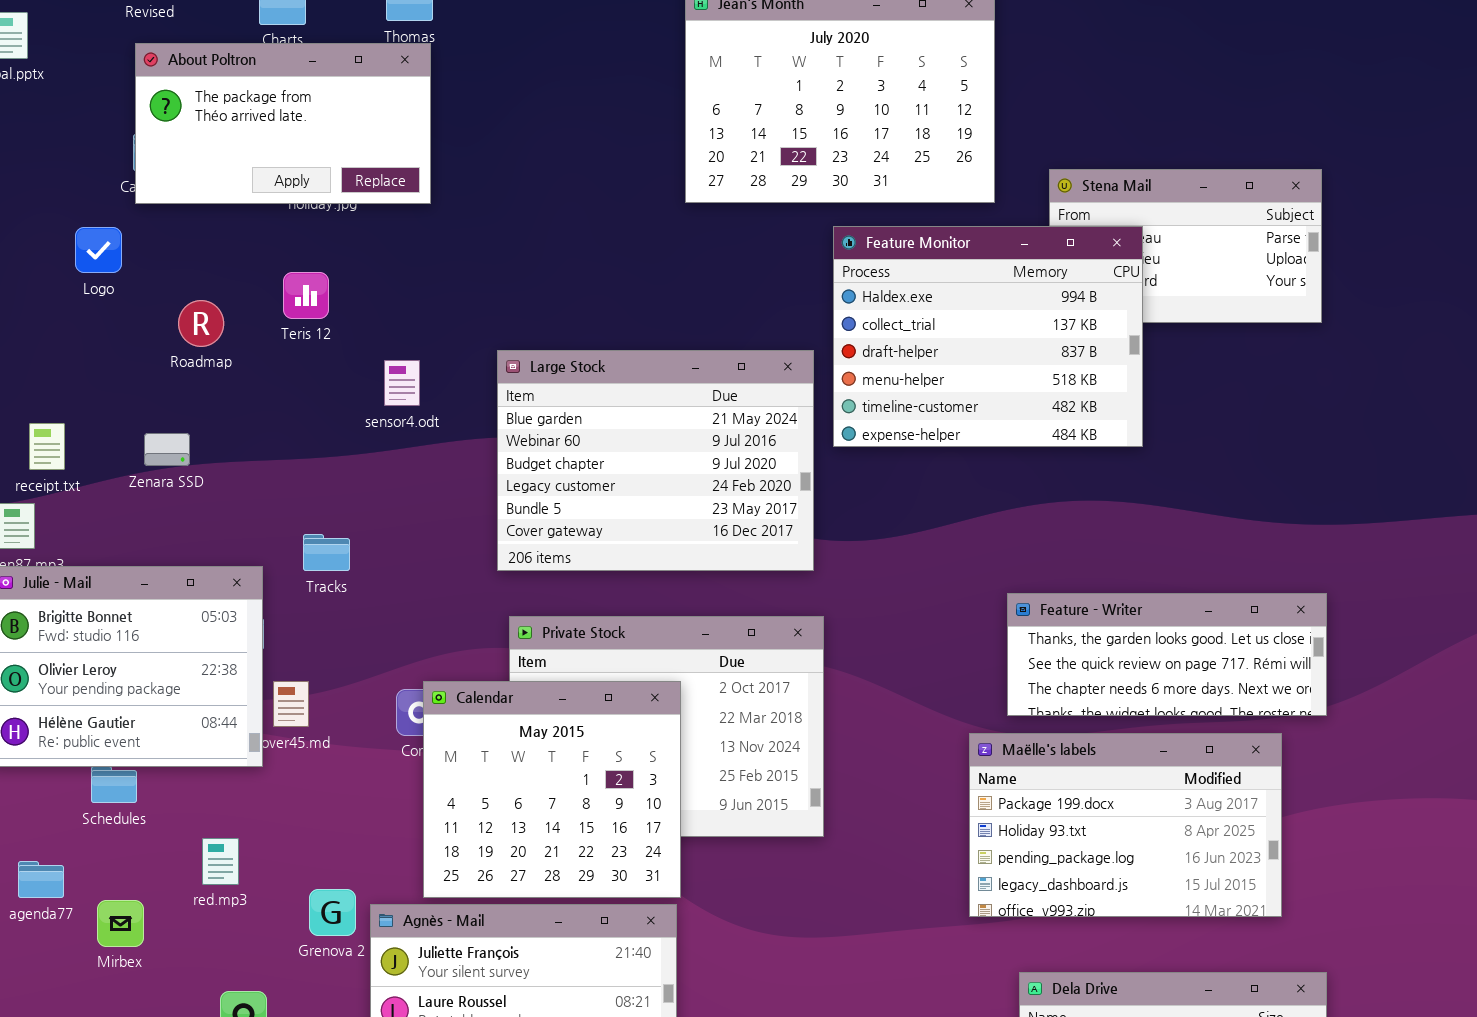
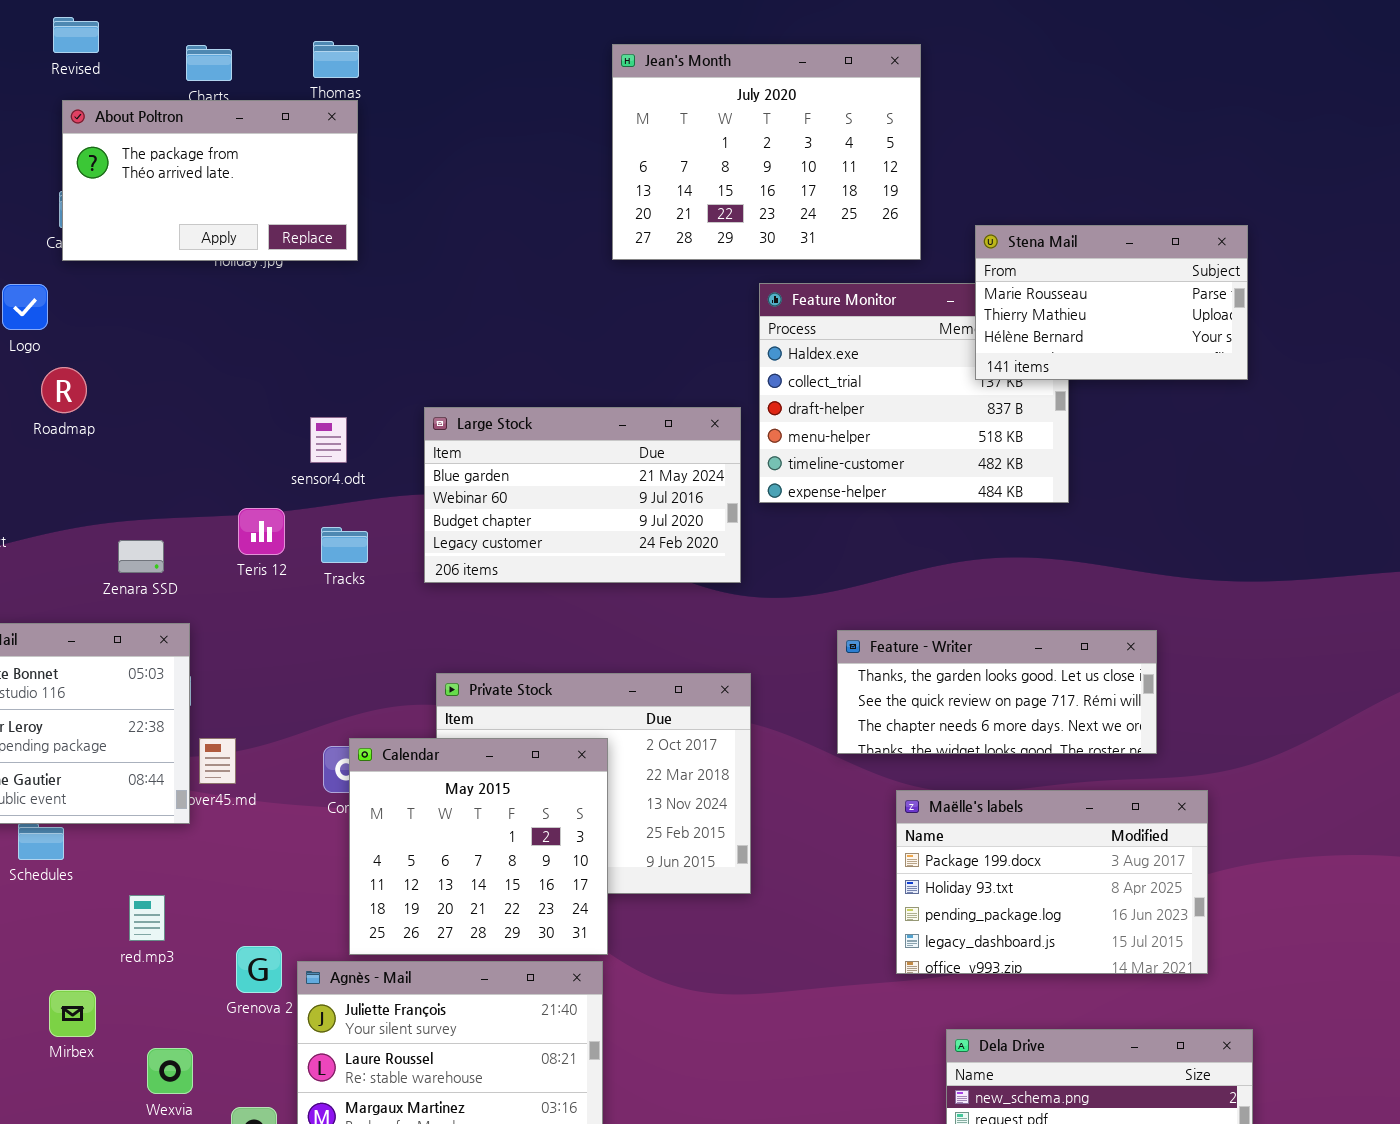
Stena Mail: [1049,169,1322,323] -> [975,225,1248,380], raised
Teris 12: [283,272,329,319] -> [238,508,285,555], moved
Roadmap: [178,300,224,347] -> [41,367,87,413], moved
Large Stock: [497,350,814,571] -> [424,407,741,583], resized
Zenara SSD: [144,433,190,466] -> [118,540,164,573], moved
Tracks: [303,534,350,571] -> [321,527,368,563], moved
Feature - Writer: [1007,593,1327,716] -> [837,630,1157,754], moved
Mirbex: [97,900,144,947] -> [49,990,96,1037], moved

